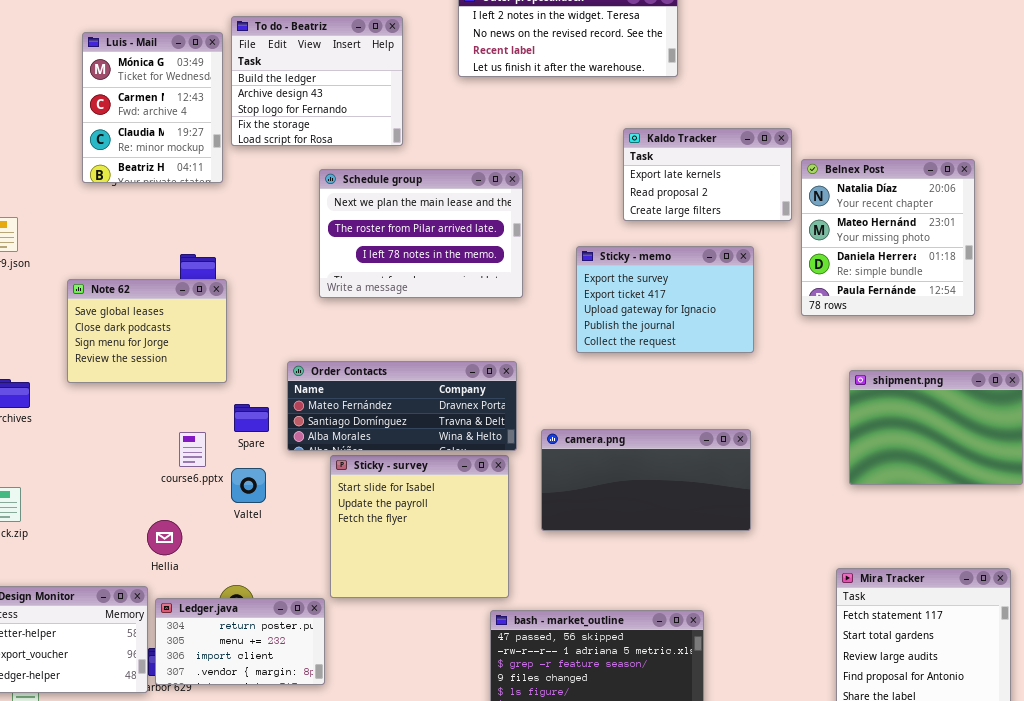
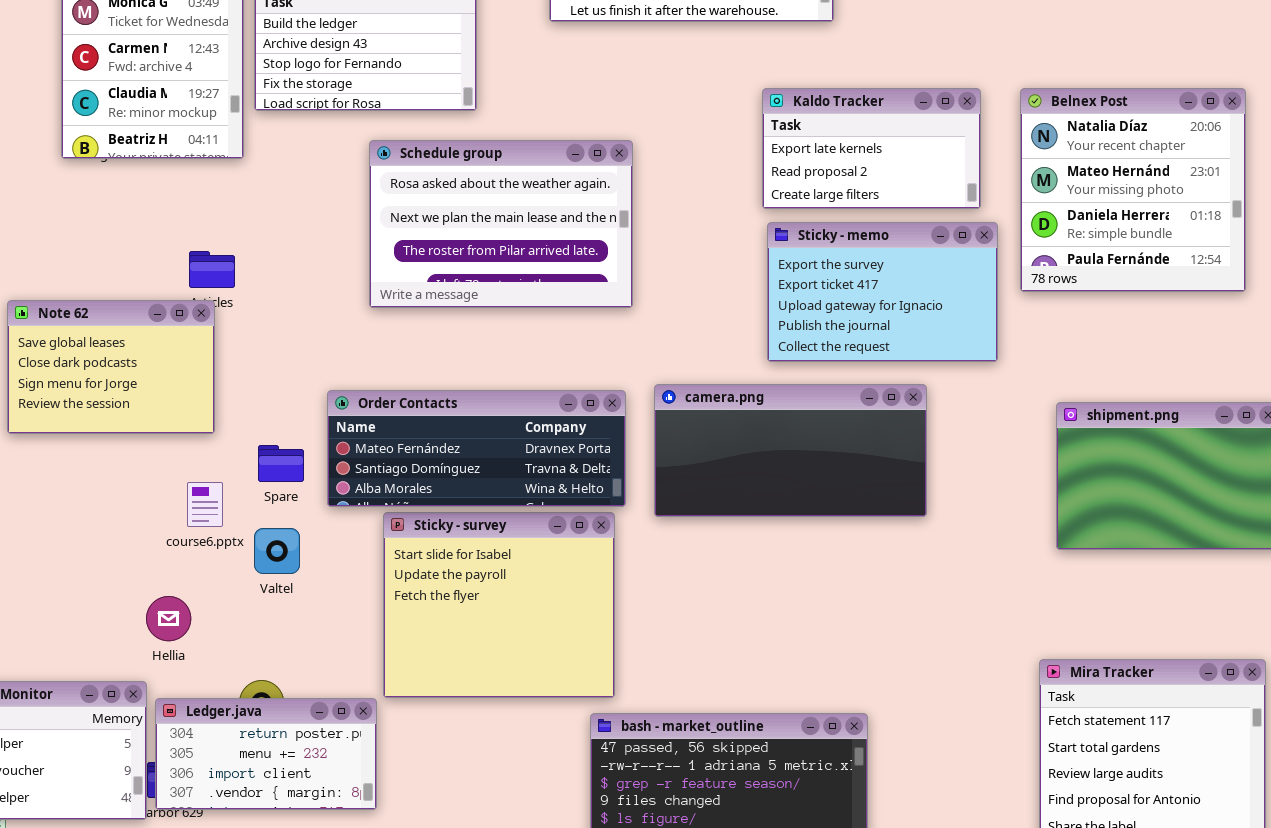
Belnex Post: [801,159,975,316] -> [1020,88,1246,292], moved
Schedule group: [319,169,523,298] -> [369,140,633,308], scrolled up 1 row
Sticky - memo: [576,246,754,353] -> [767,222,998,362], moved
Note 62: [67,279,227,383] -> [7,300,215,434], moved
camera.png: [541,429,751,531] -> [654,384,927,517], moved

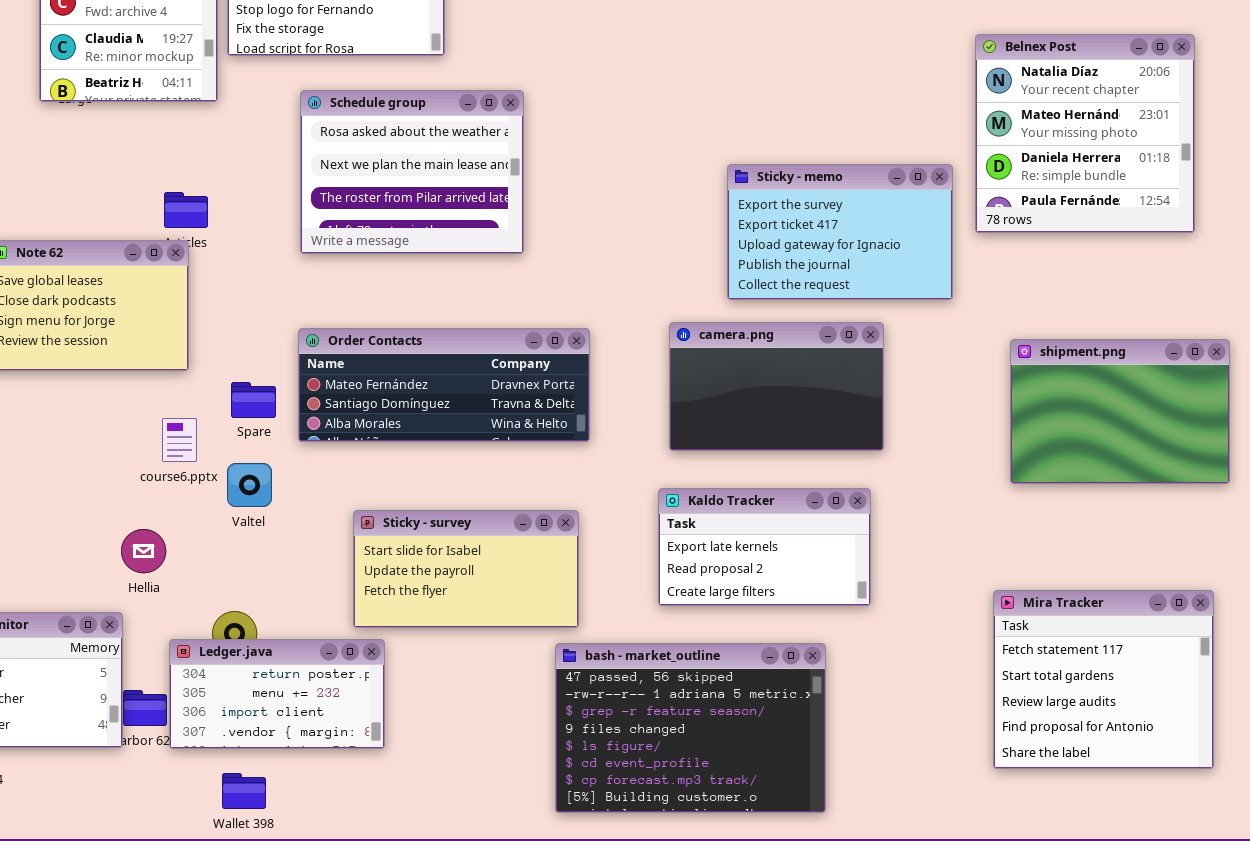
Kaldo Tracker: [762,88,981,209] -> [658,488,871,606], moved
Schedule group: [369,140,633,308] -> [300,90,524,254], moved, resized
camera.png: [654,384,927,517] -> [669,322,884,451], resized
Sticky - survey: [383,512,615,698] -> [353,510,579,628], resized
Ledger.java: [155,698,377,810] -> [169,639,385,749], moved

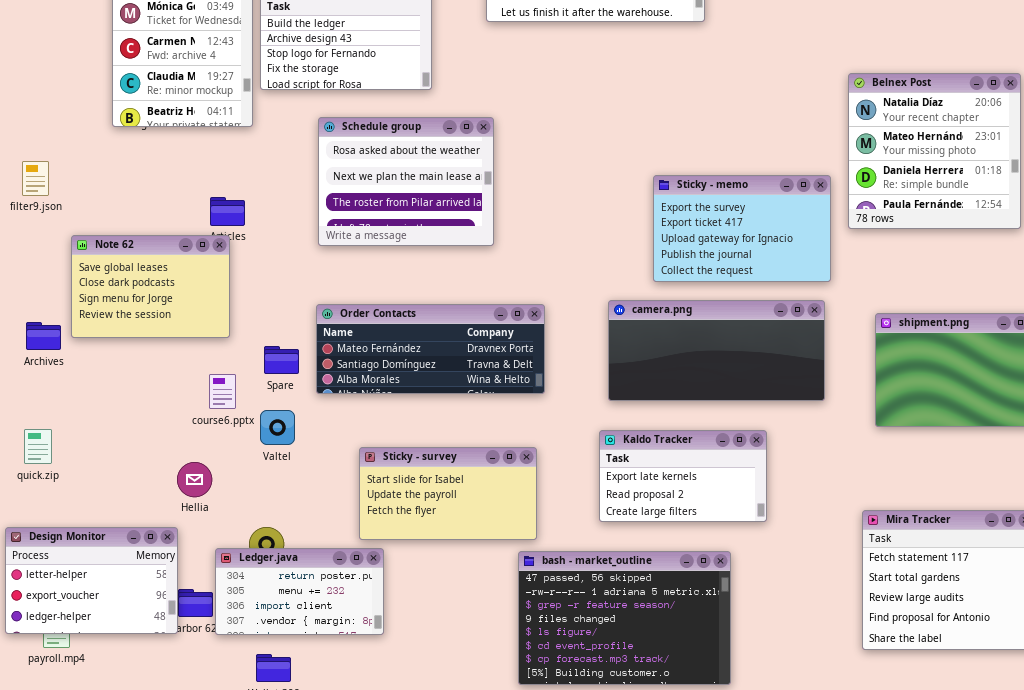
camera.png: [669,322,884,451] -> [608,300,825,401], resized

